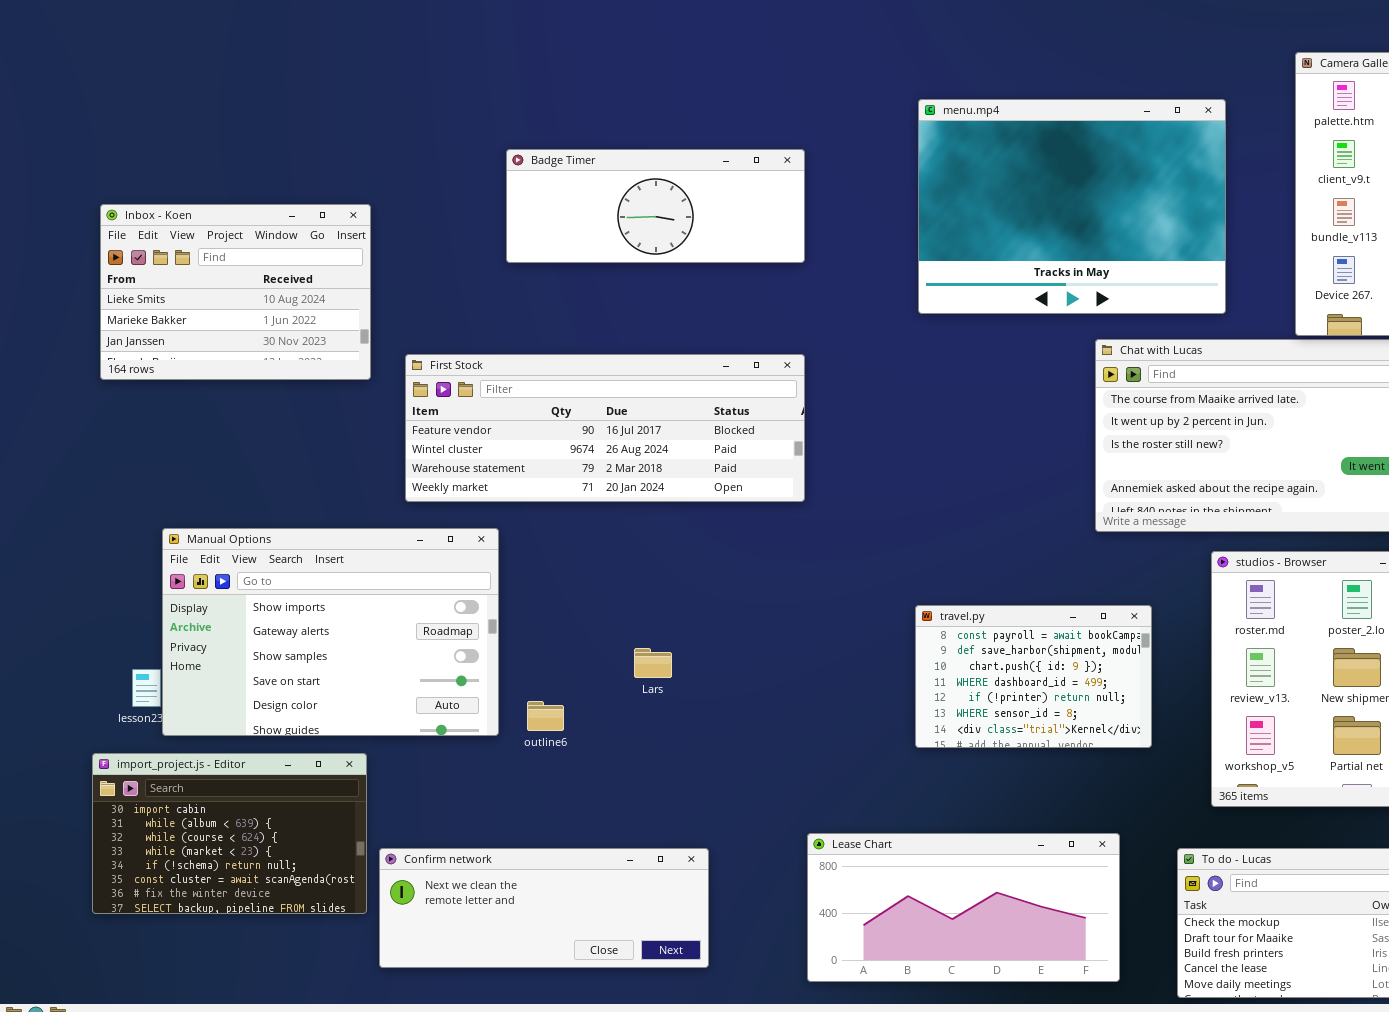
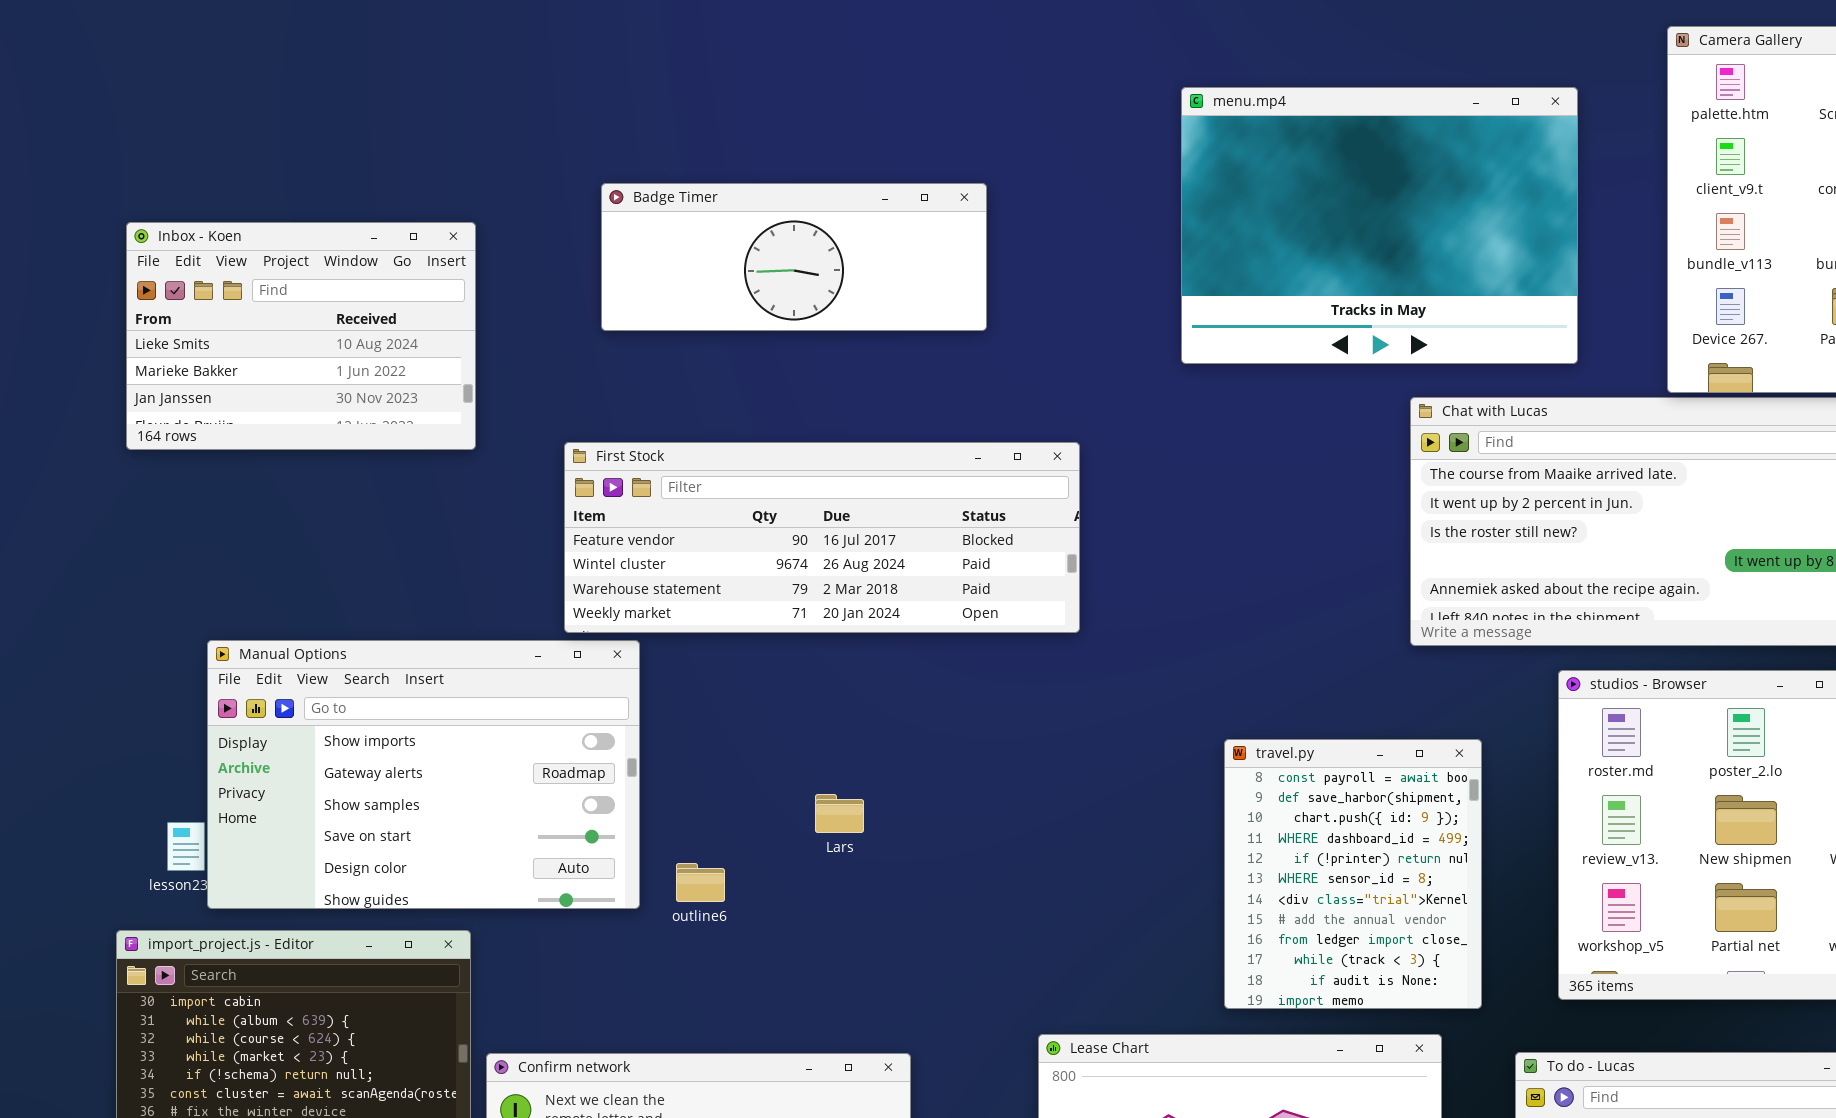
Badge Timer: [506,149,805,263] -> [601,183,987,331], moved
First Stock: [405,354,805,502] -> [564,442,1080,633], moved
travel.py: [915,605,1152,748] -> [1224,739,1482,1009], resized

